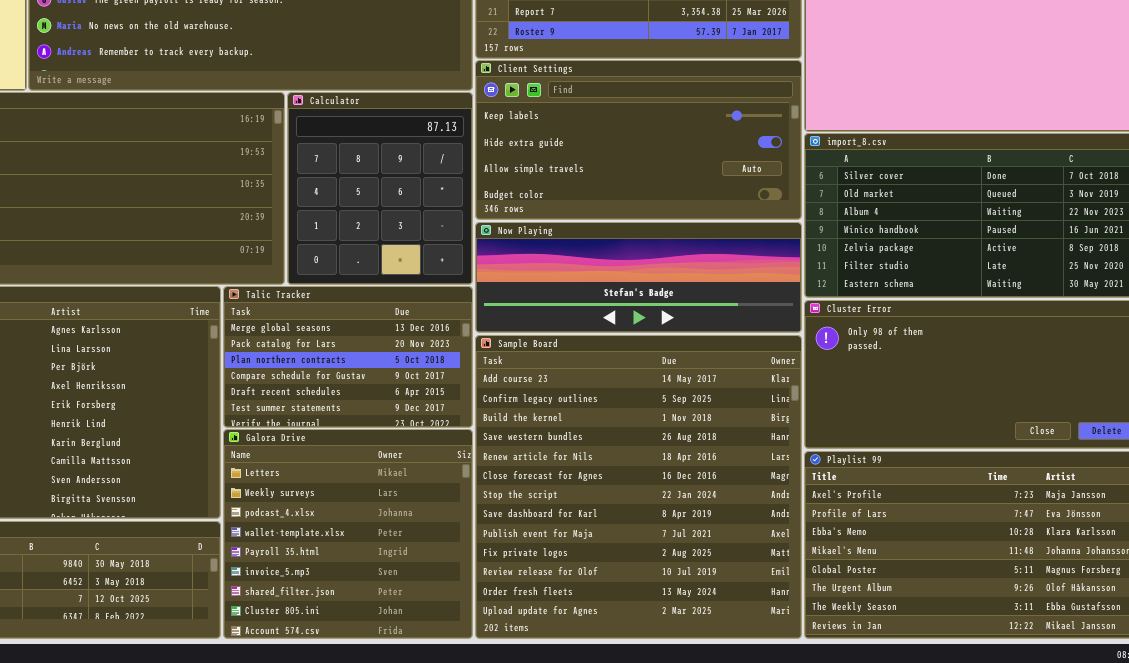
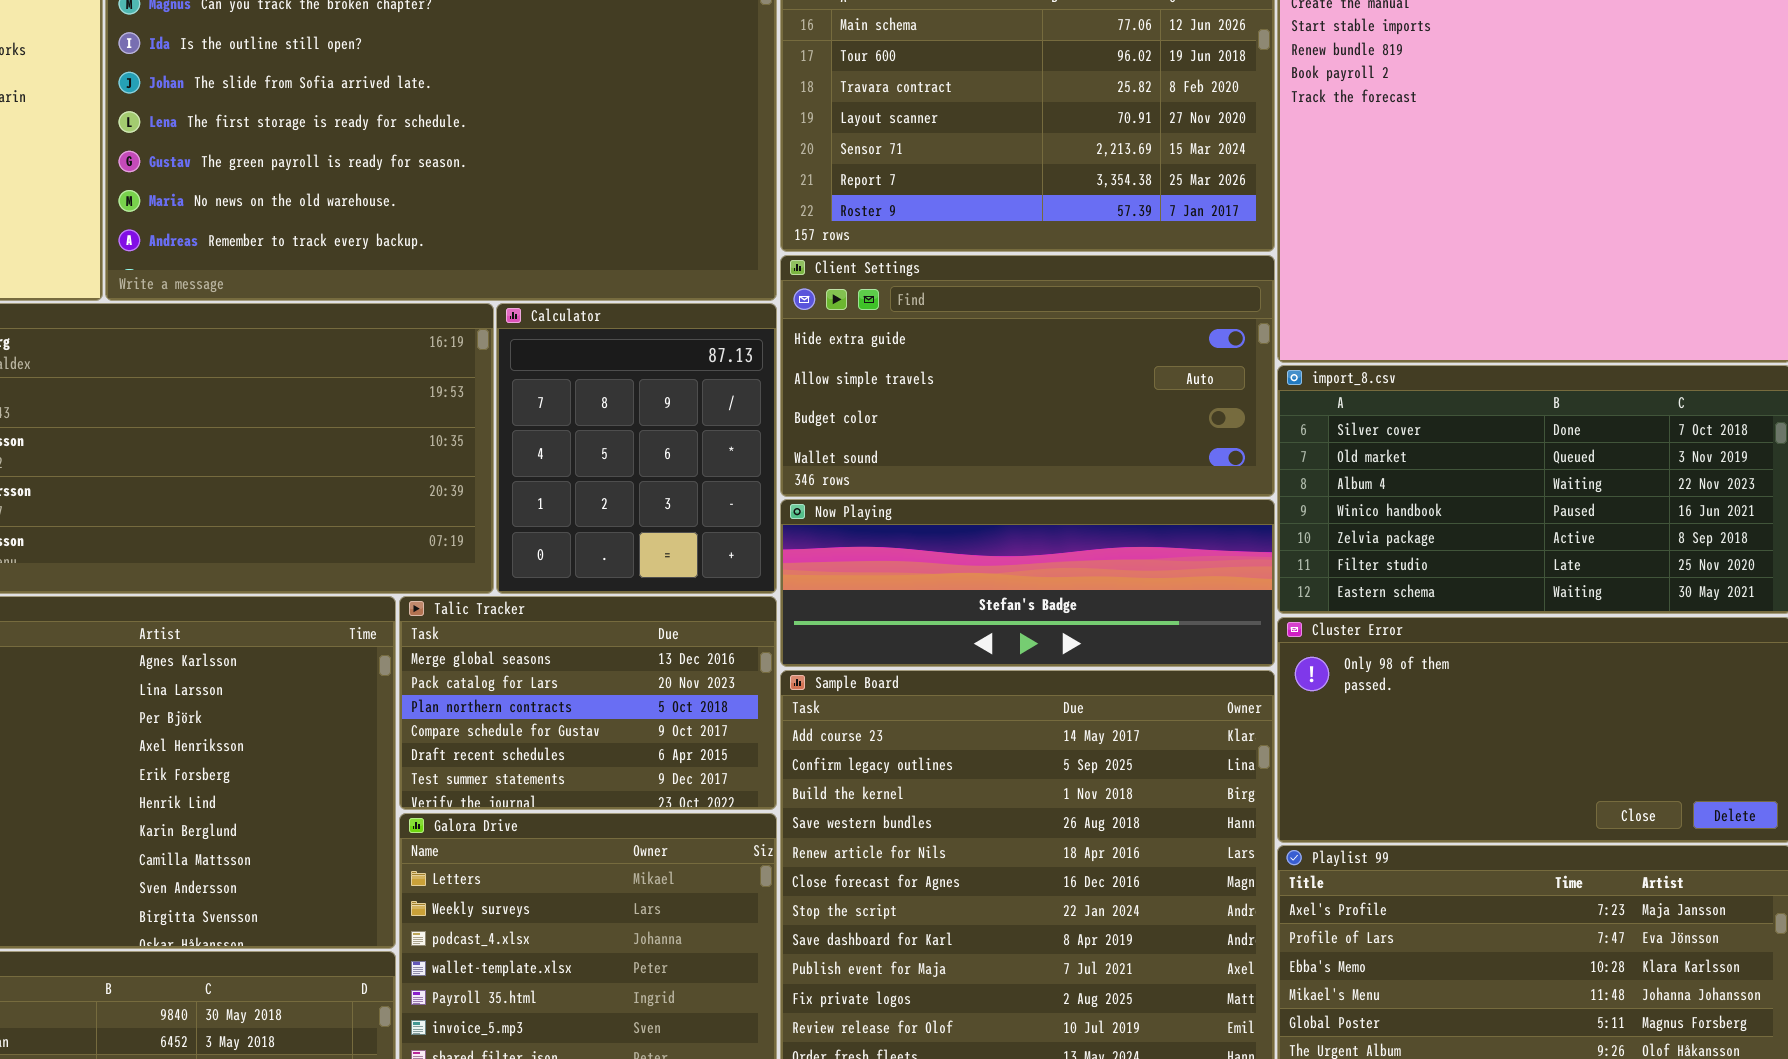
Client Settings: [475,60,802,220] -> [780,255,1275,497], scrolled down 1 row

